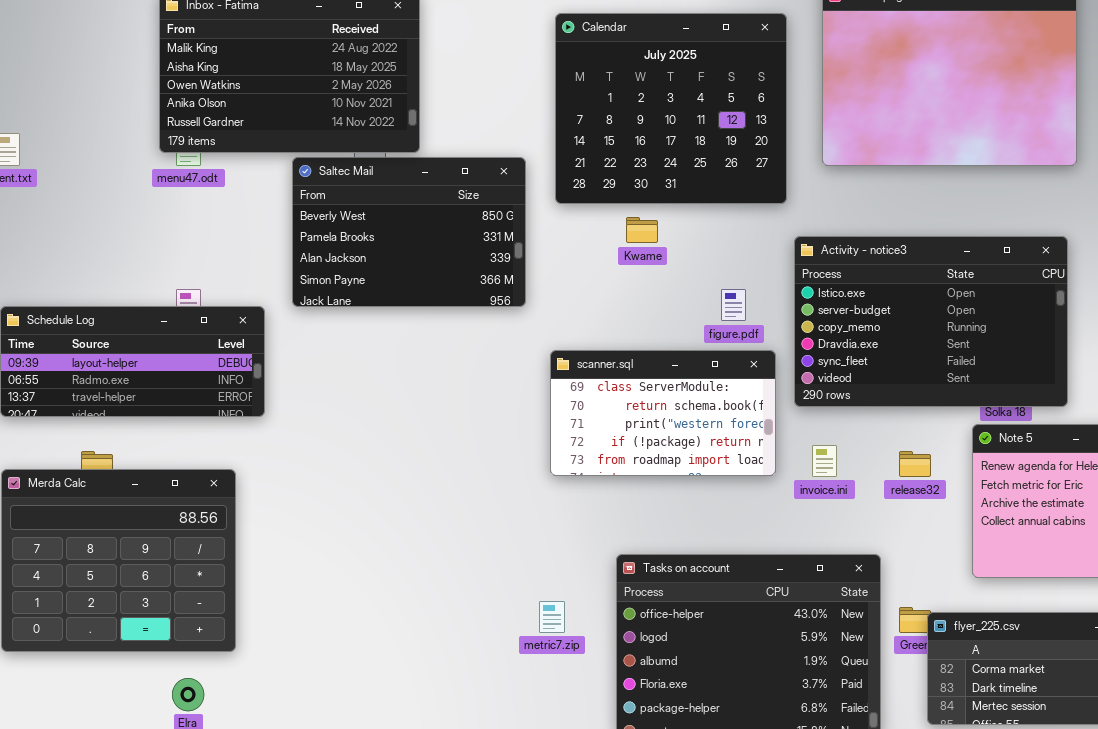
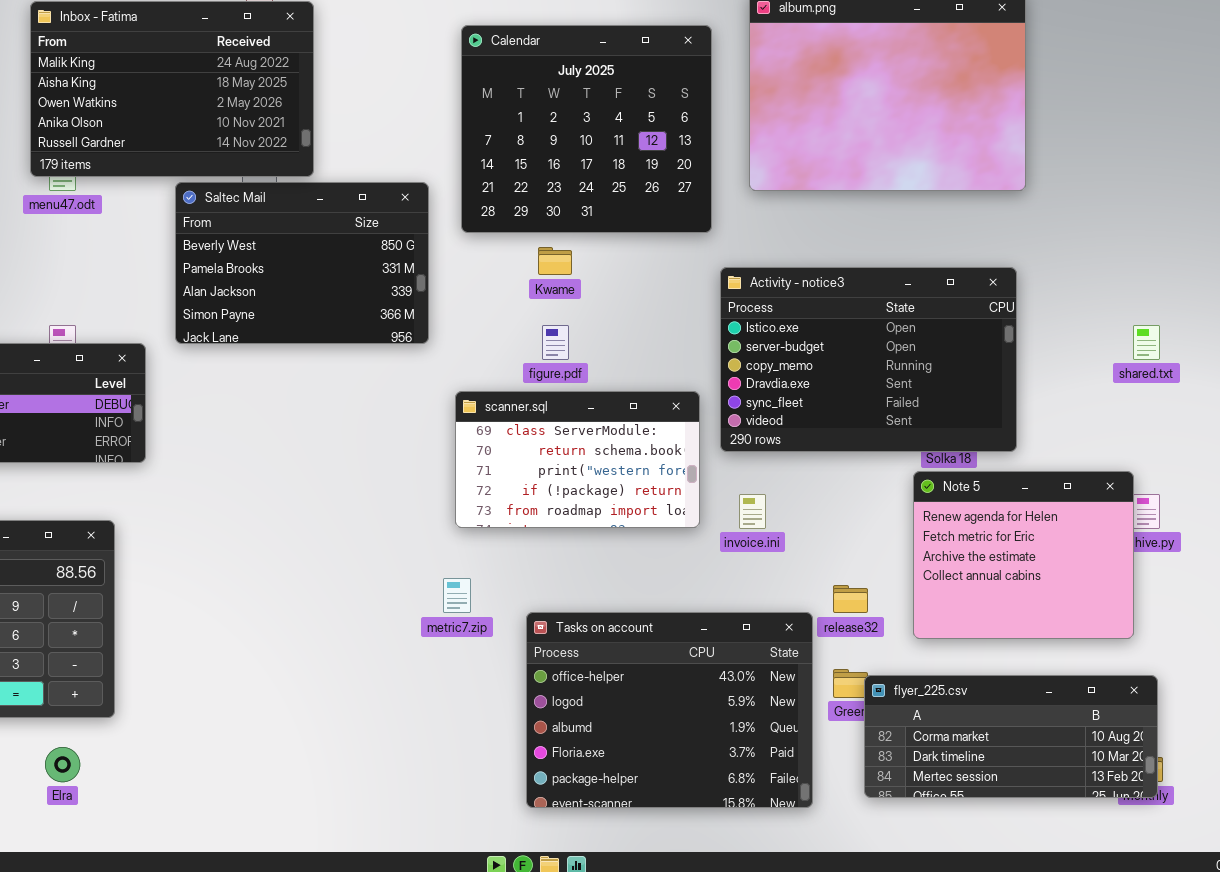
figure.pdf: [721,289,746,321] -> [542,325,569,360], moved
release32: [899,451,931,477] -> [833,585,868,613], moved
metric7.zip: [539,601,565,633] -> [443,578,471,613], moved

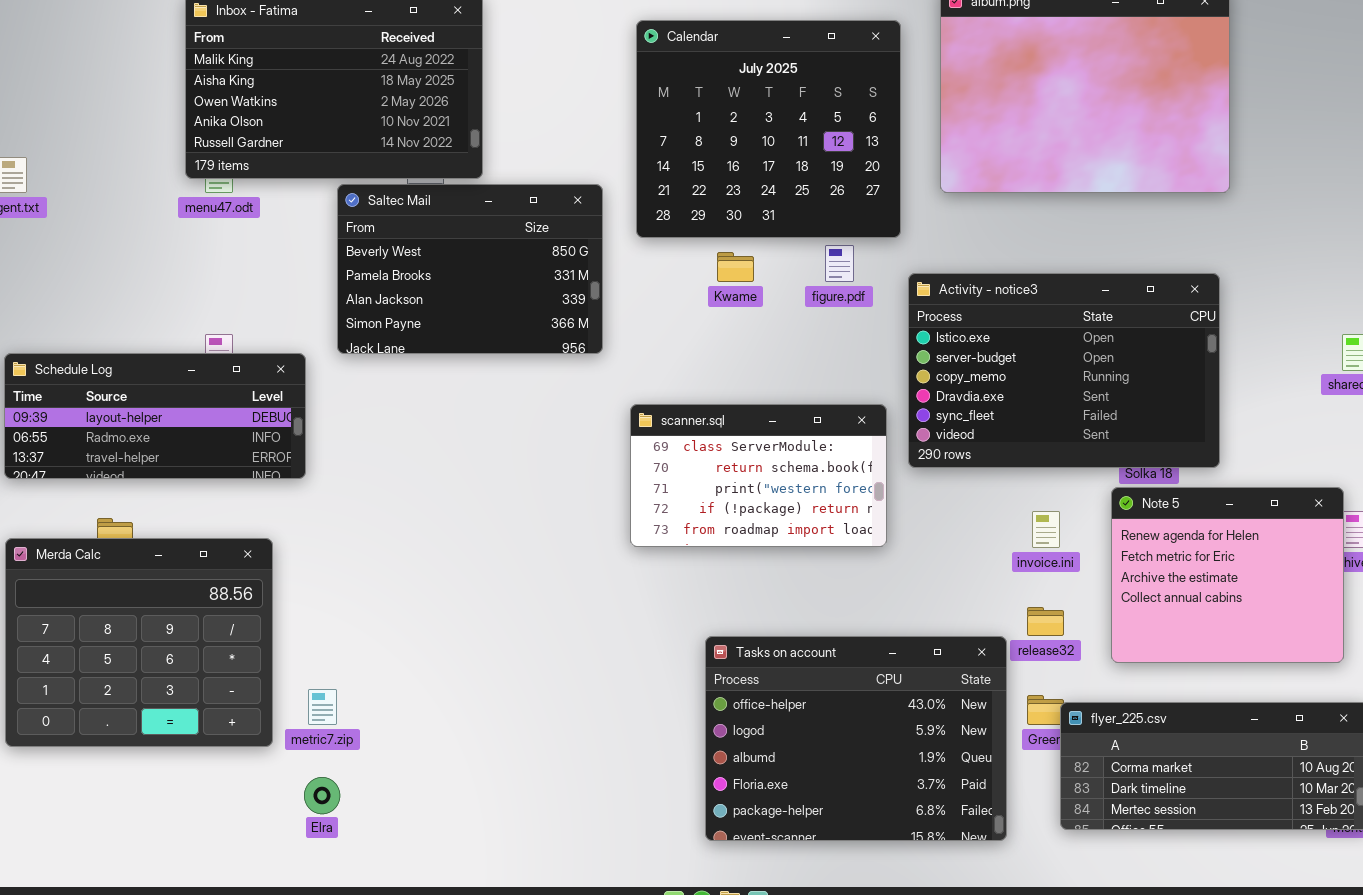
figure.pdf: [542,325,569,360] -> [825,245,854,282], moved
invoice.ini: [739,494,766,529] -> [1032,511,1060,548], moved
metric7.zip: [443,578,471,613] -> [308,689,337,725], moved
Elra: [45,747,80,782] -> [304,777,340,814], moved

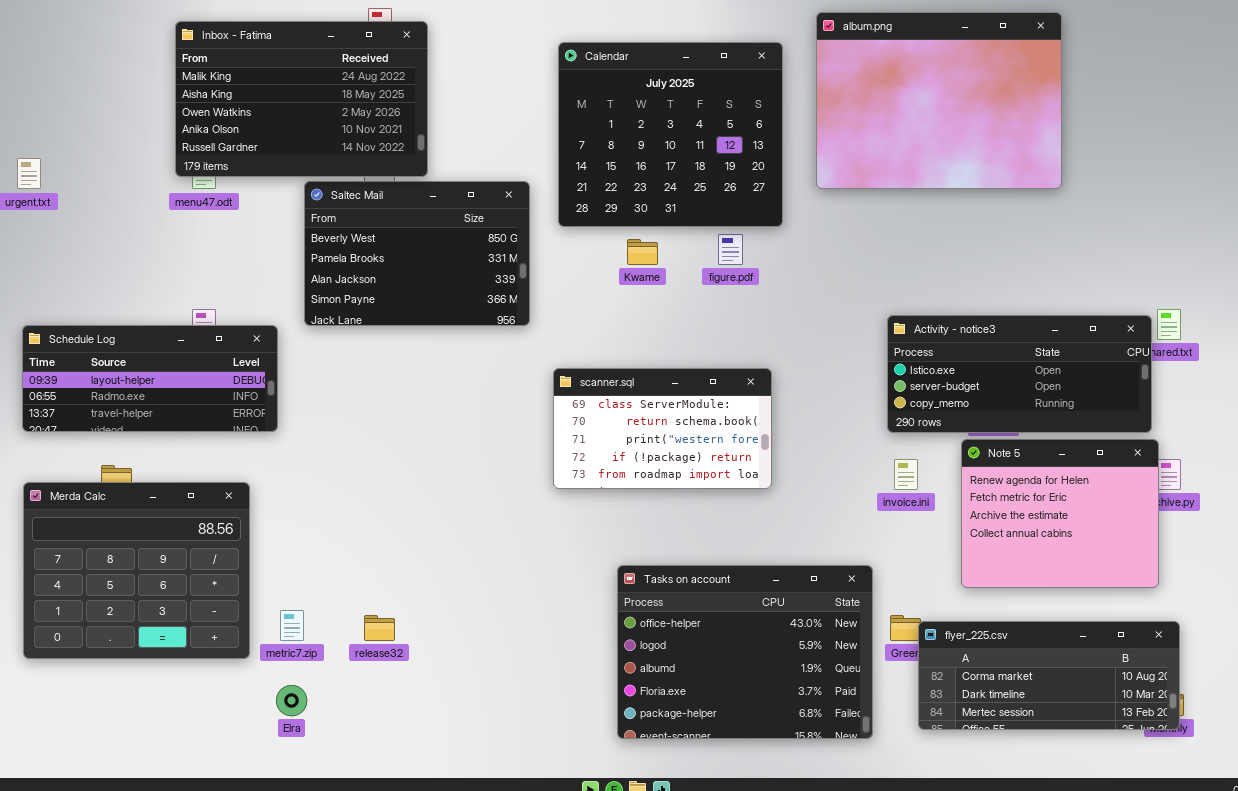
Activity - notice3: [908,273,1220,468] -> [887,315,1152,433], moved, resized
release32: [1027,607,1064,636] -> [364,615,395,641], moved

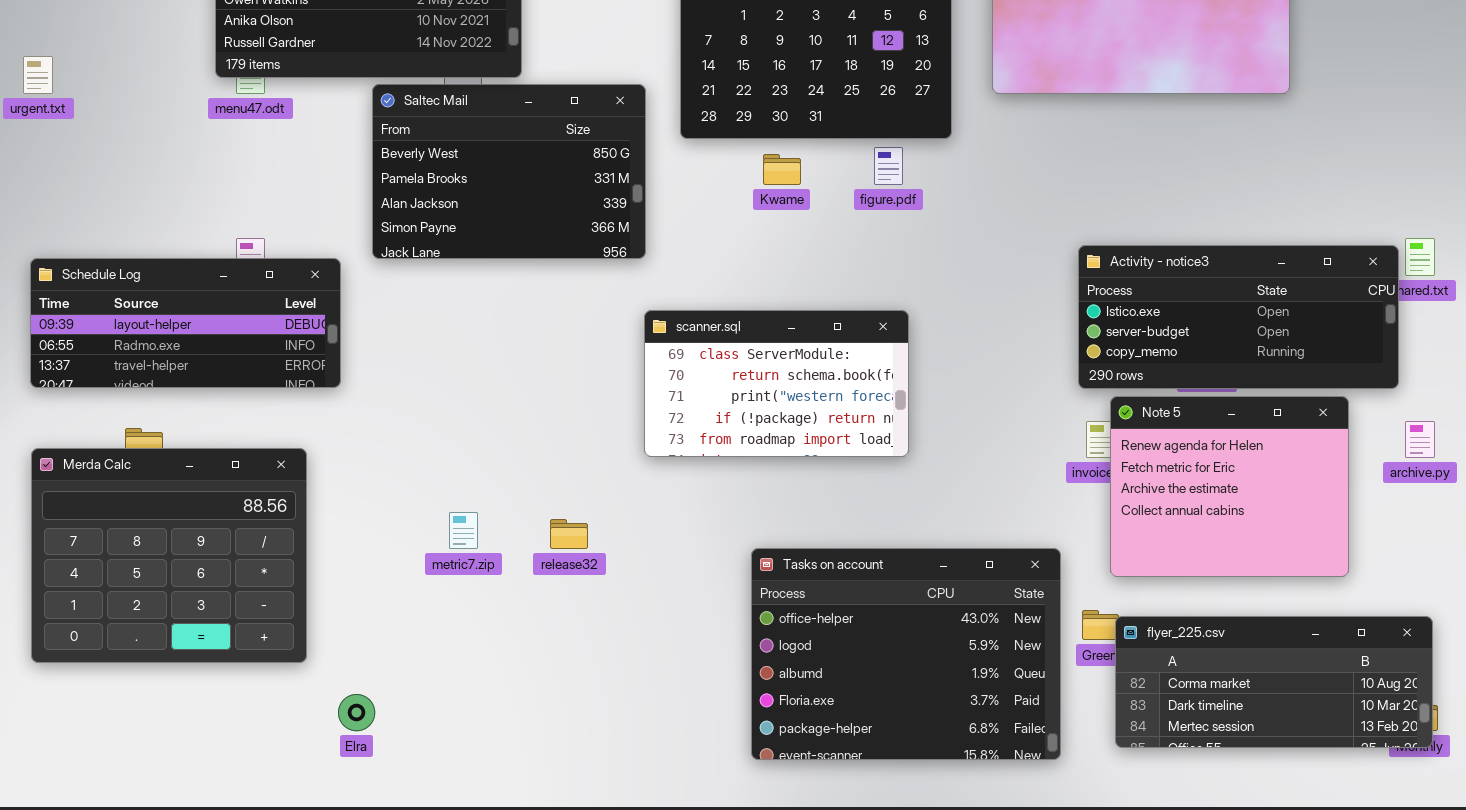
scanner.sql: [553,368,772,489] -> [644,310,909,457], moved
Note 5: [961,439,1159,588] -> [1110,396,1349,577], moved
metric7.zip: [280,610,304,641] -> [449,512,478,549], moved
release32: [364,615,395,641] -> [550,519,588,549], moved

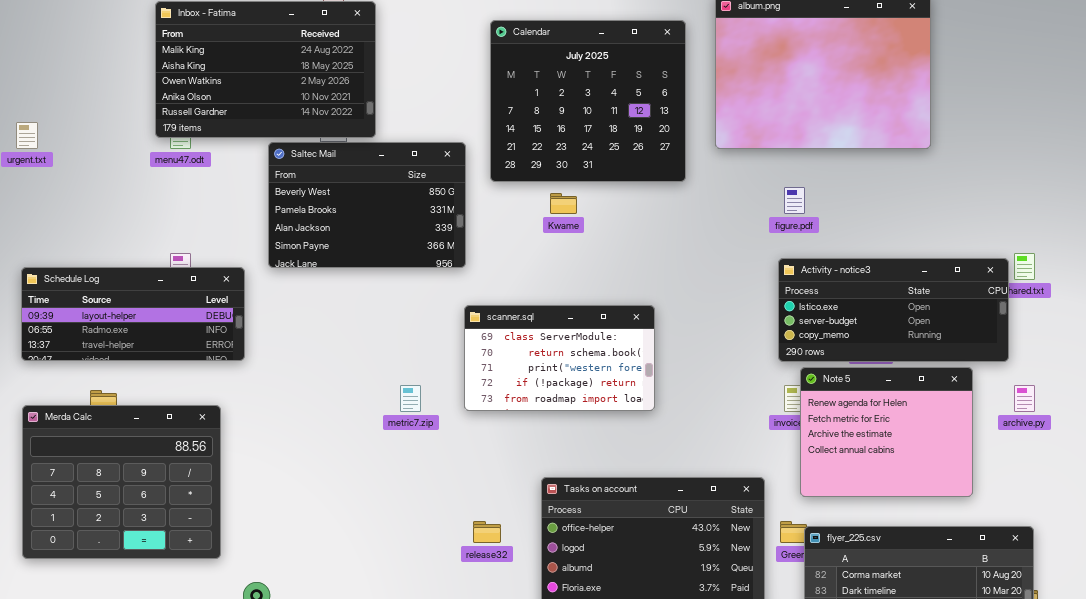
figure.pdf: [874,147,903,185] -> [784,187,805,214], moved
metric7.zip: [449,512,478,549] -> [400,385,421,412], moved
release32: [550,519,588,549] -> [473,521,501,543], moved

